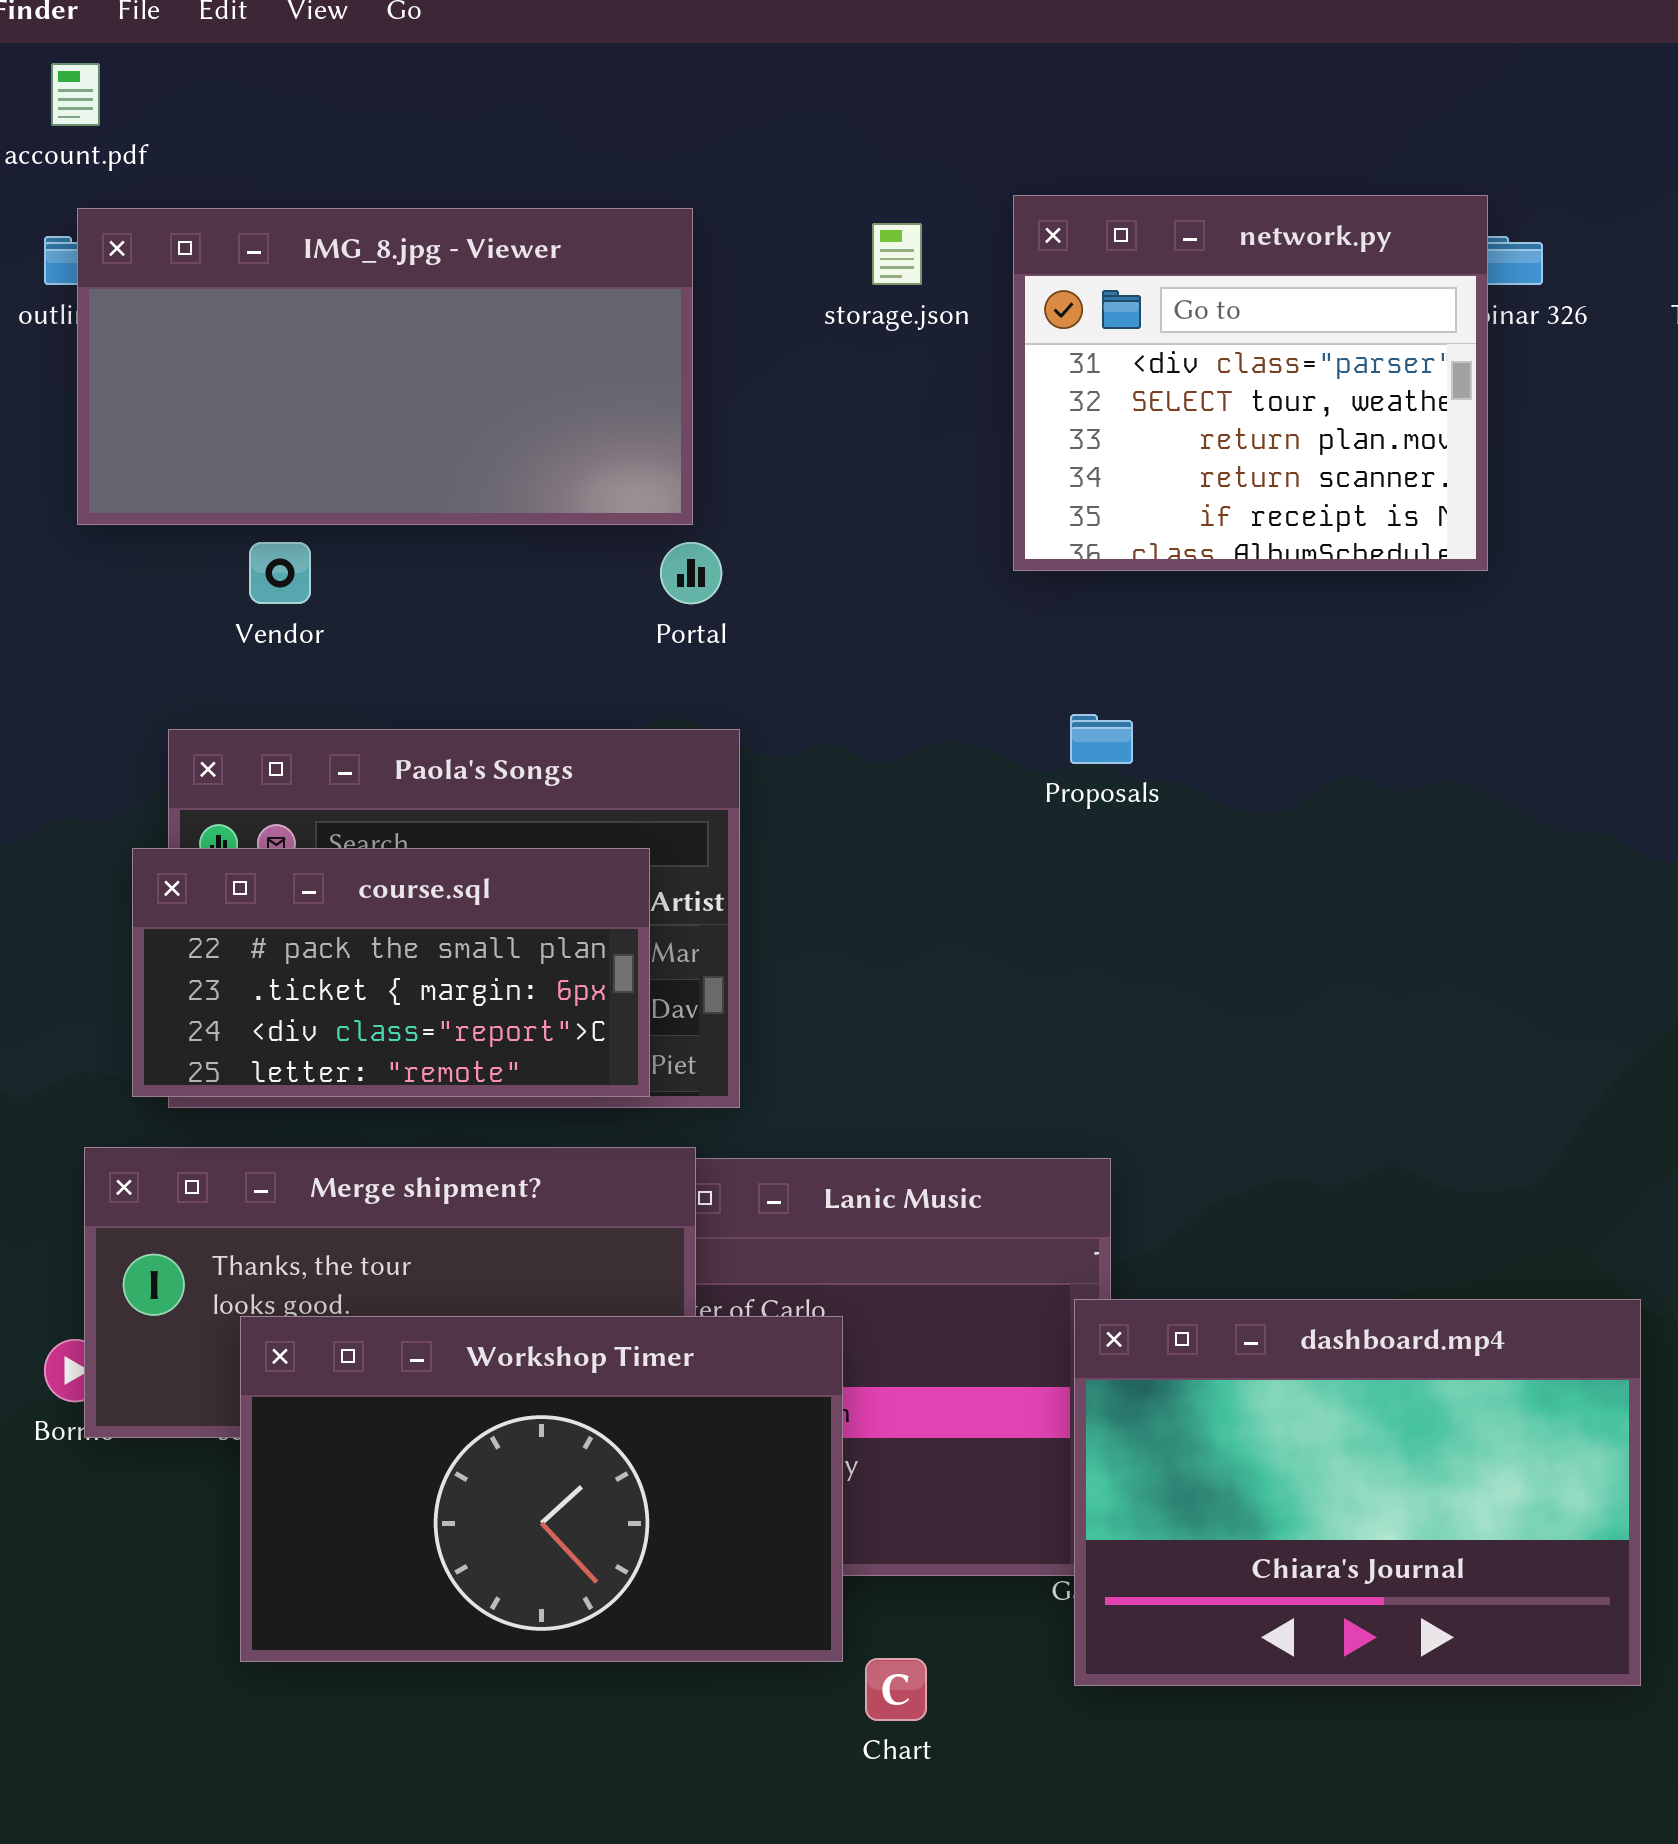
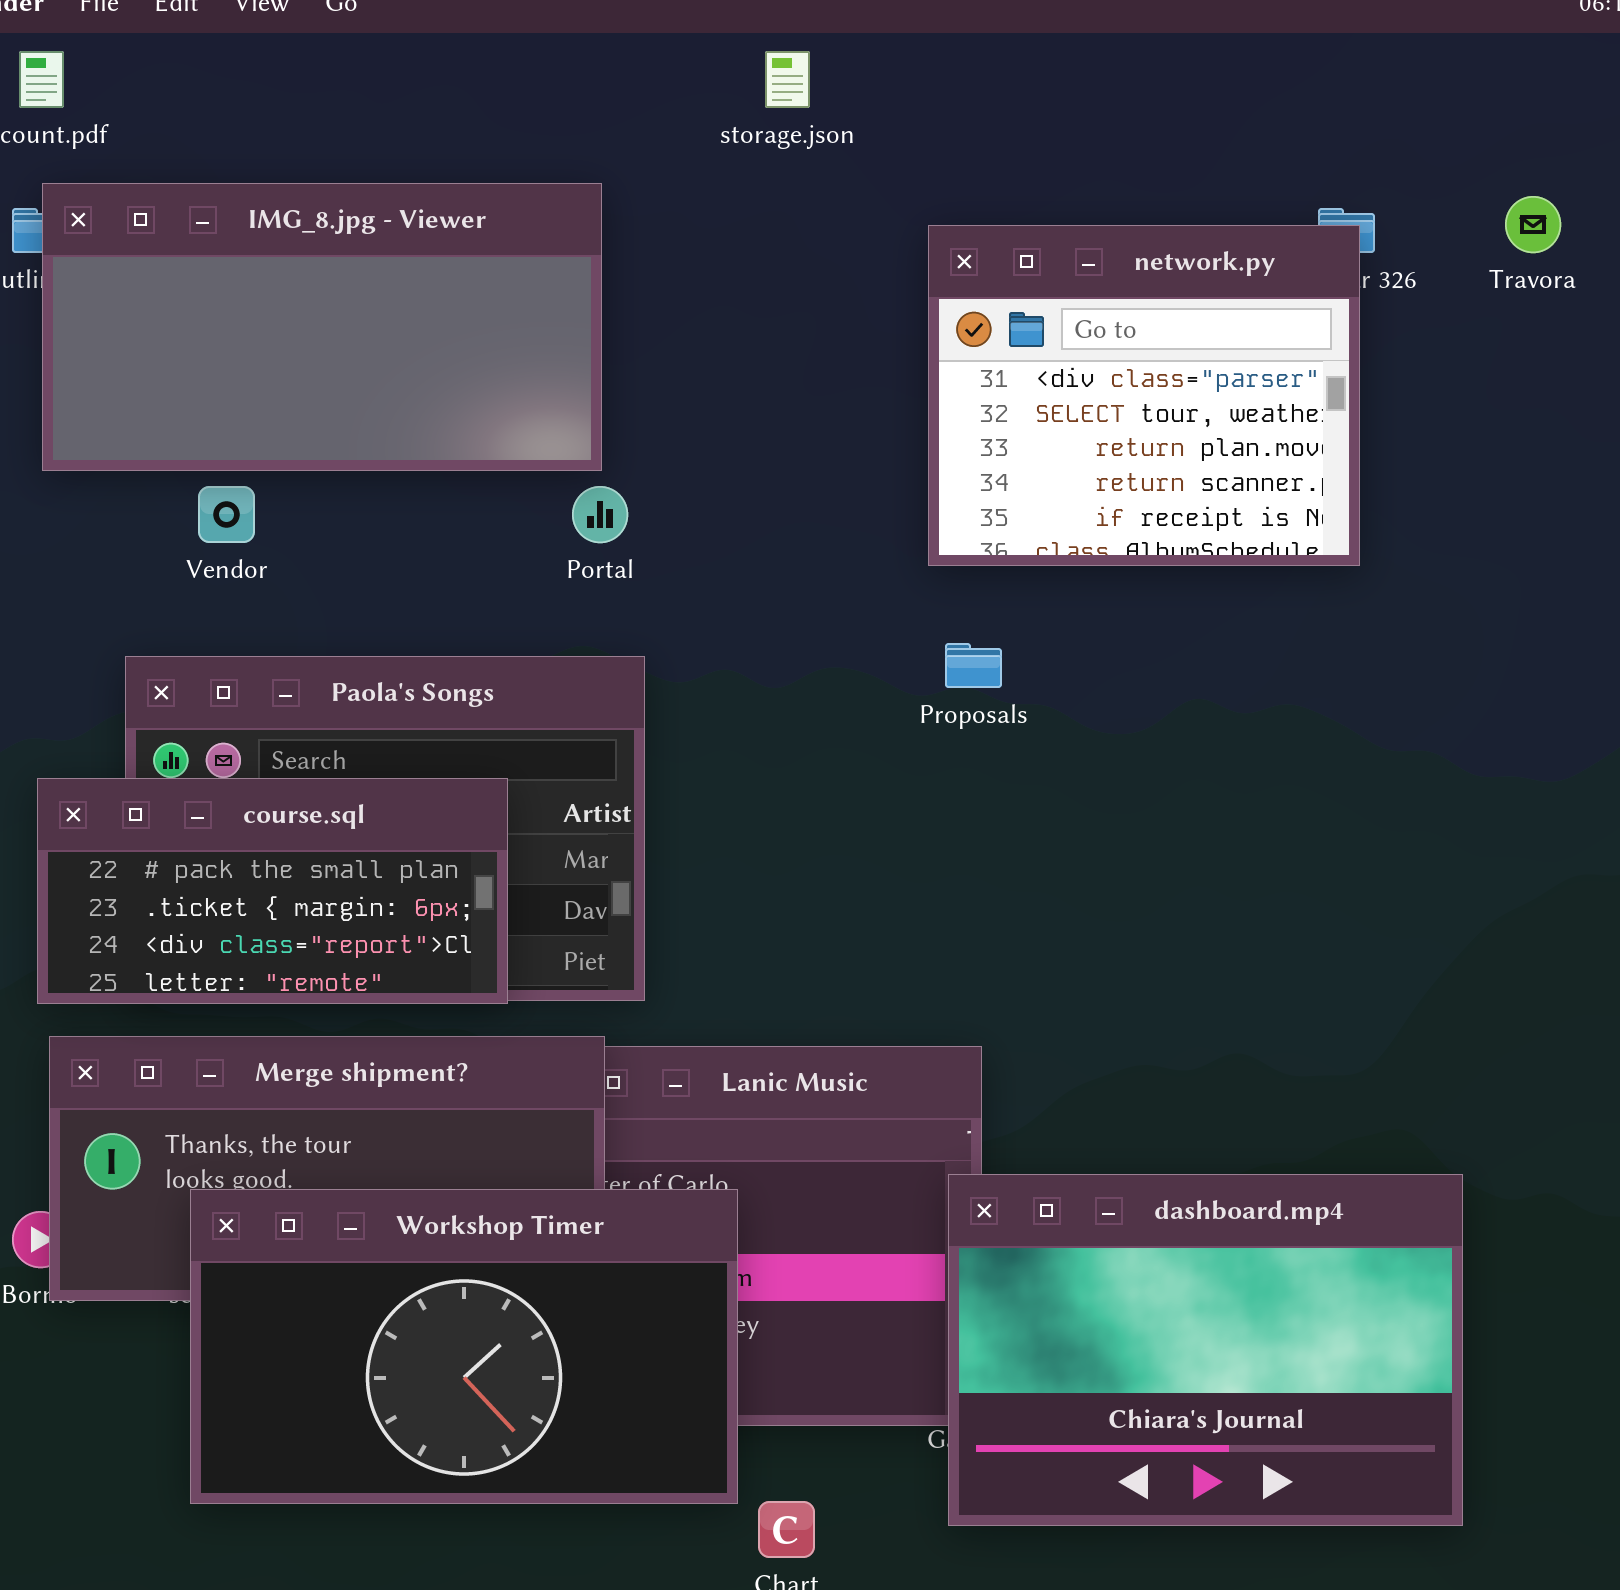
network.py: [1013,195,1488,571] -> [928,225,1360,566], moved
storage.json: [872,223,922,285] -> [765,51,810,108], moved
course.sql: [132,848,650,1097] -> [37,778,508,1004], moved

